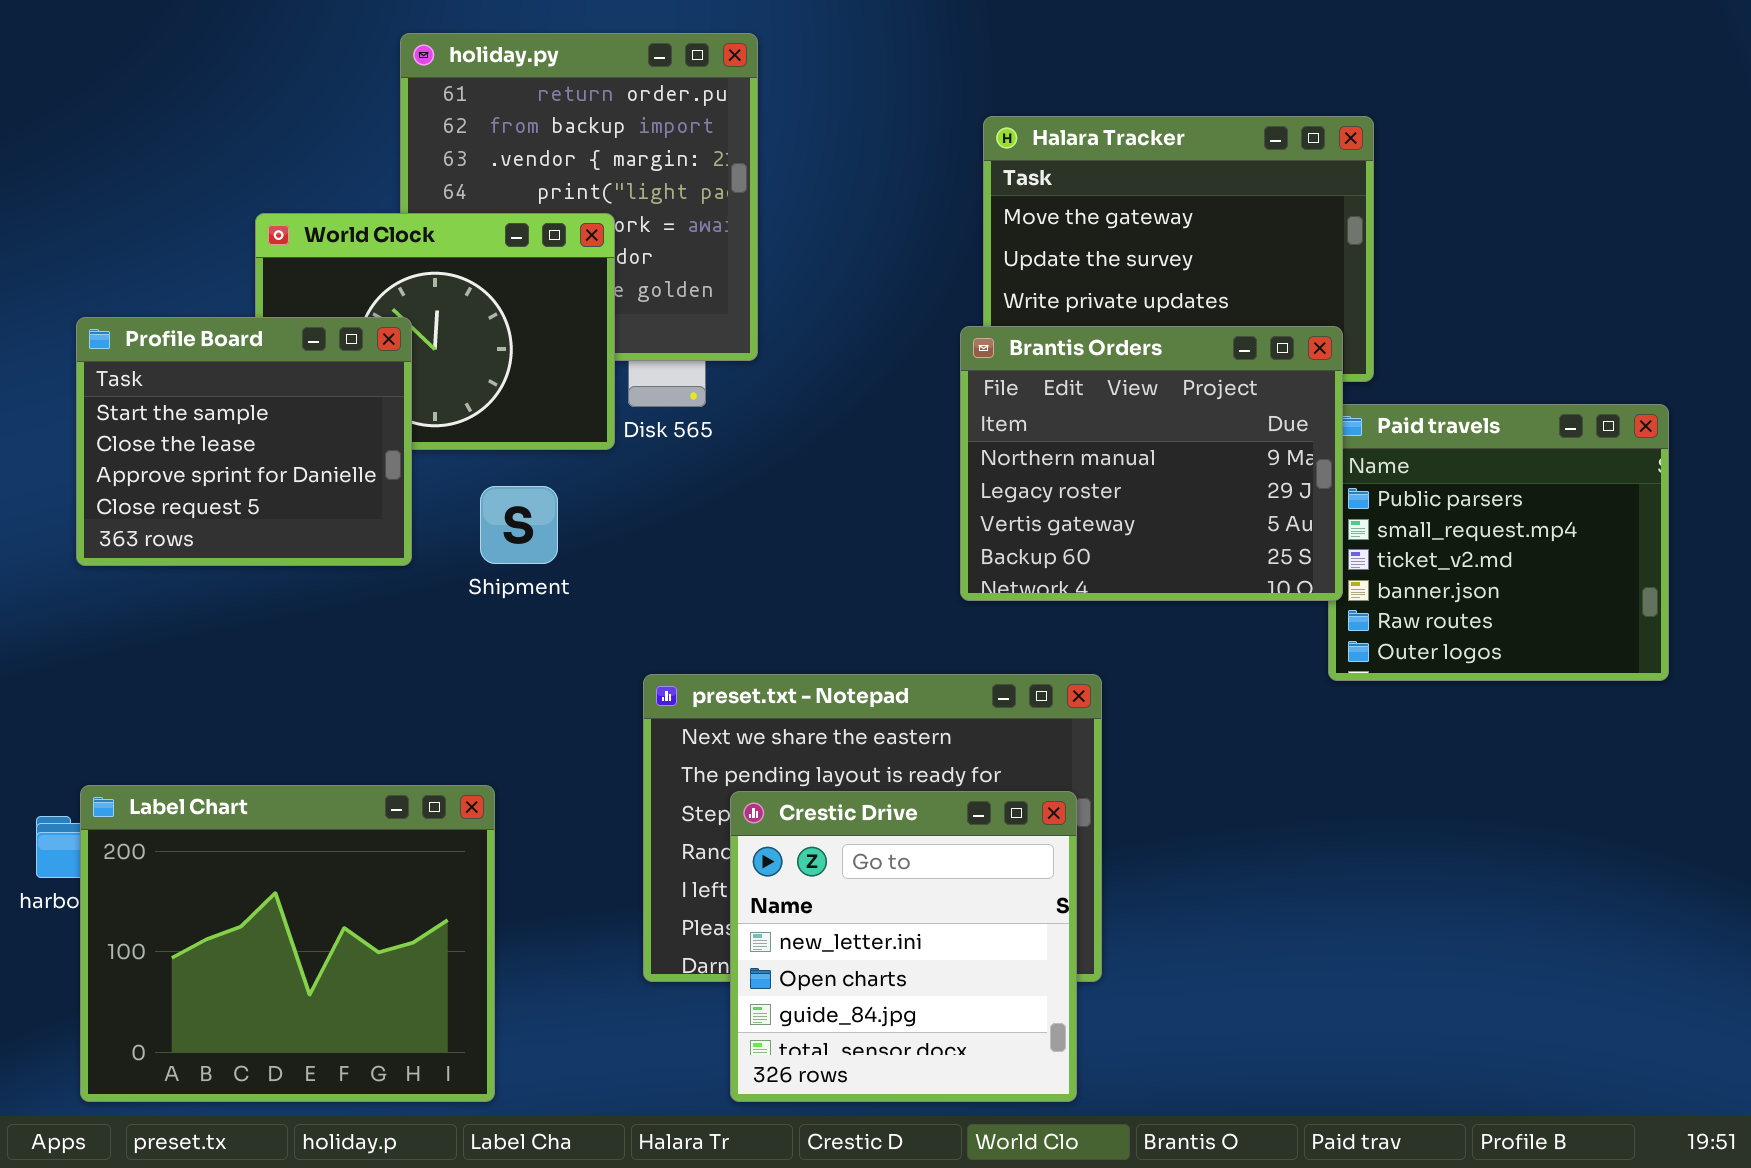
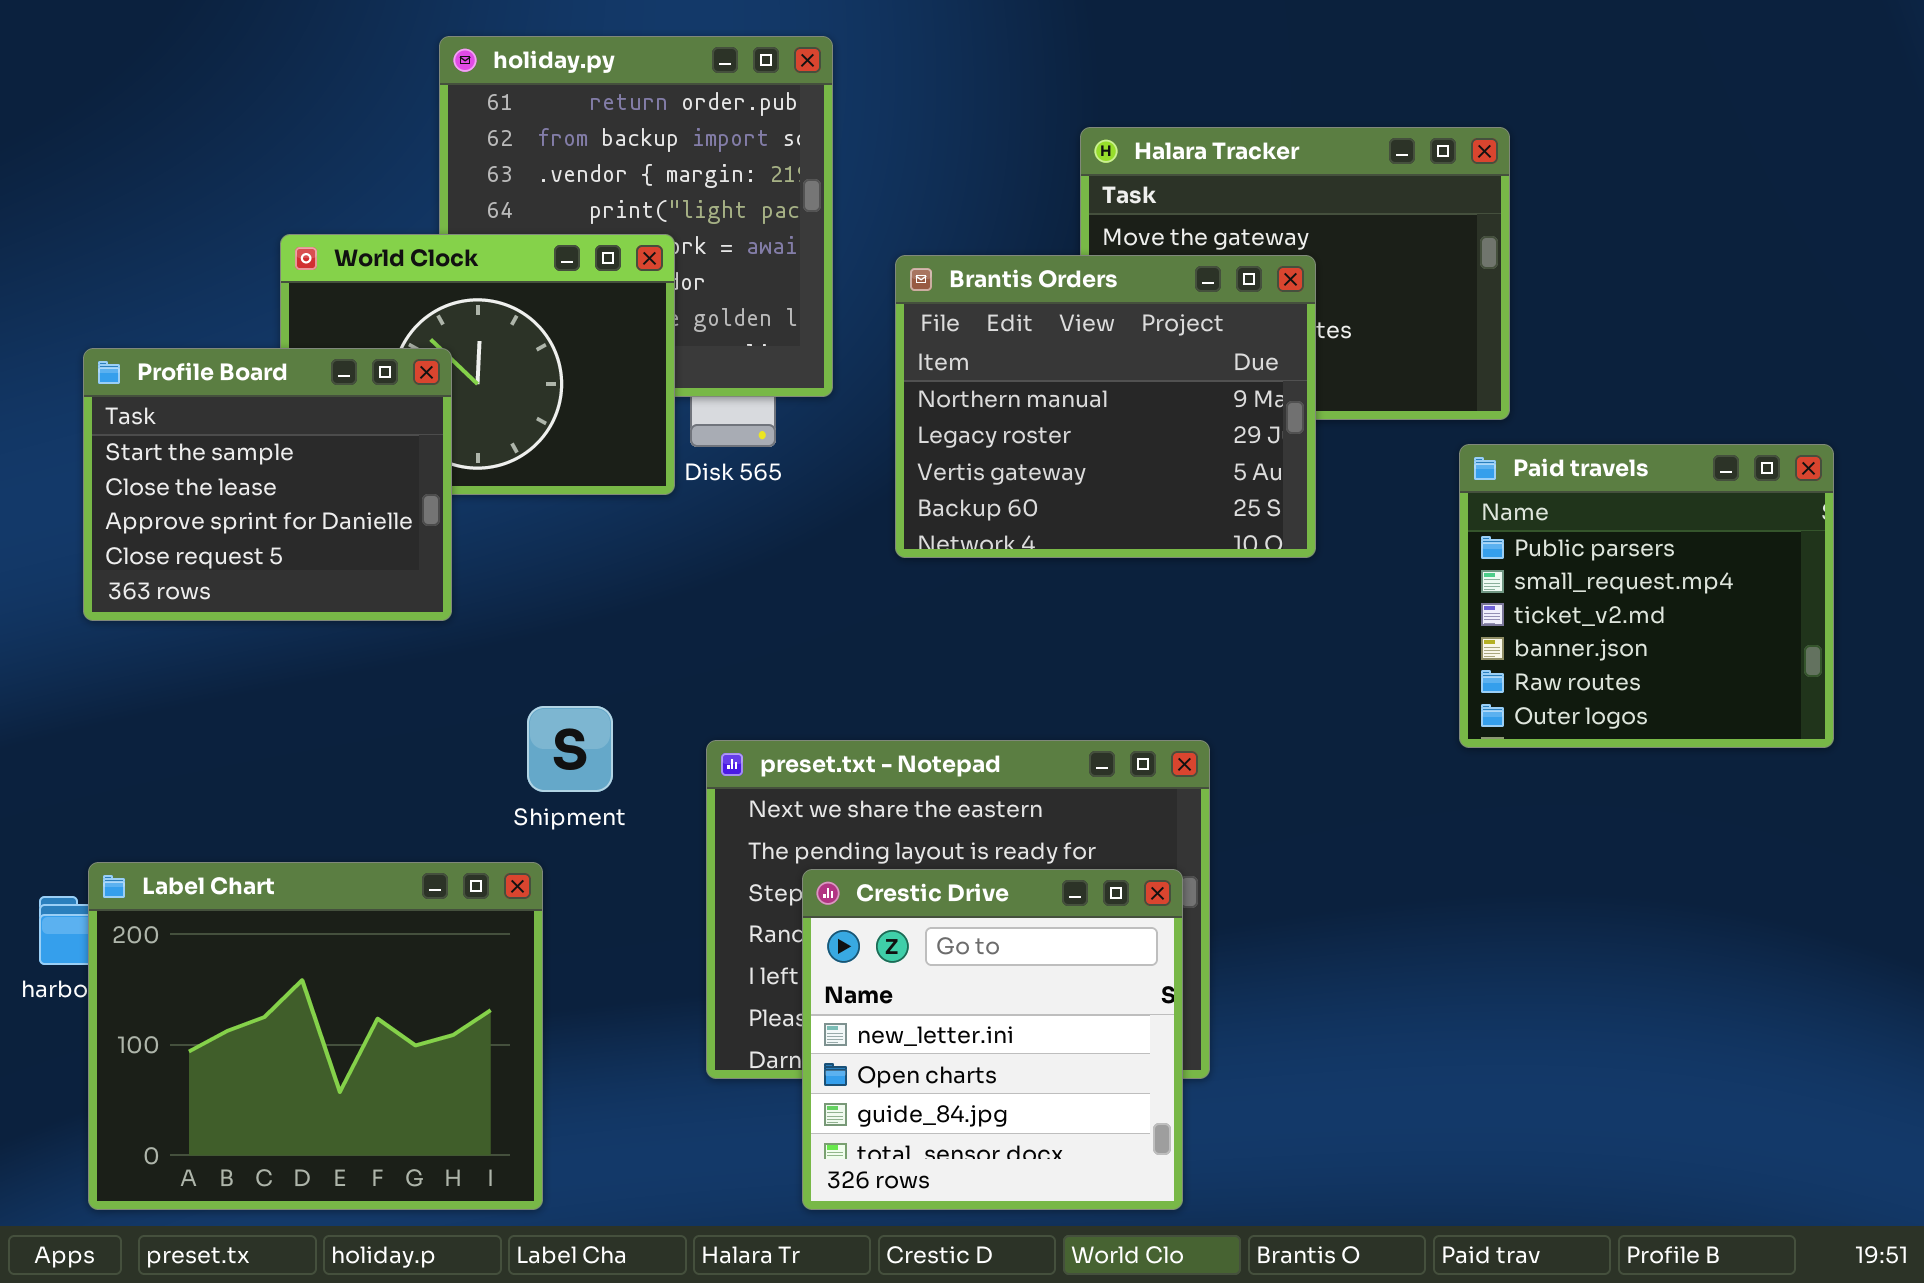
Brantis Orders: [960,326,1343,601] -> [895,255,1316,558], moved
Shipment: [480,486,558,564] -> [527,706,613,792], moved

